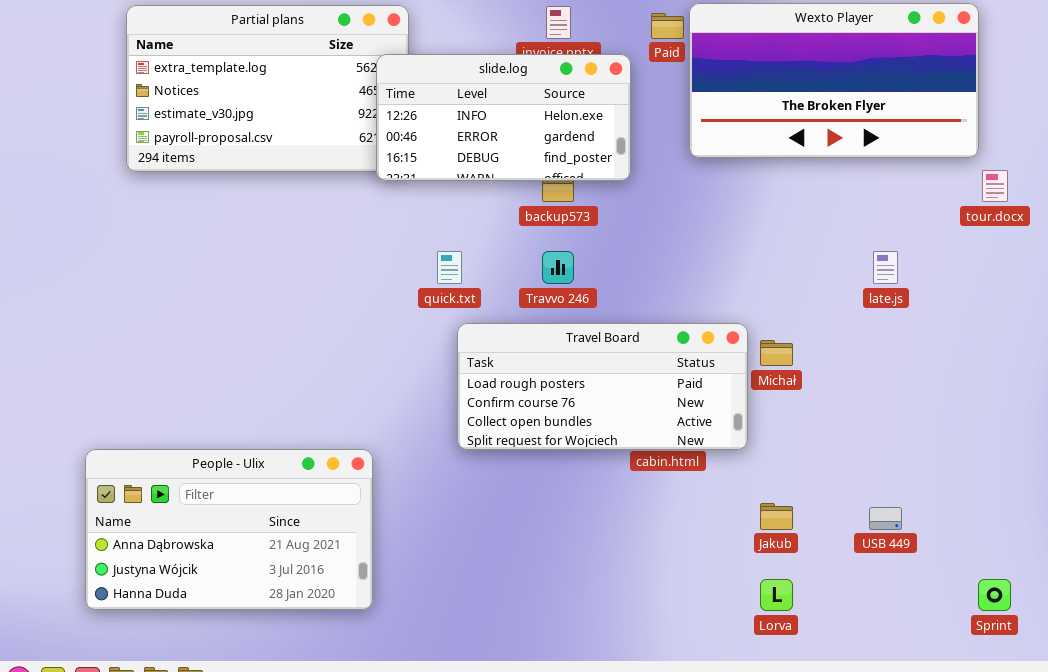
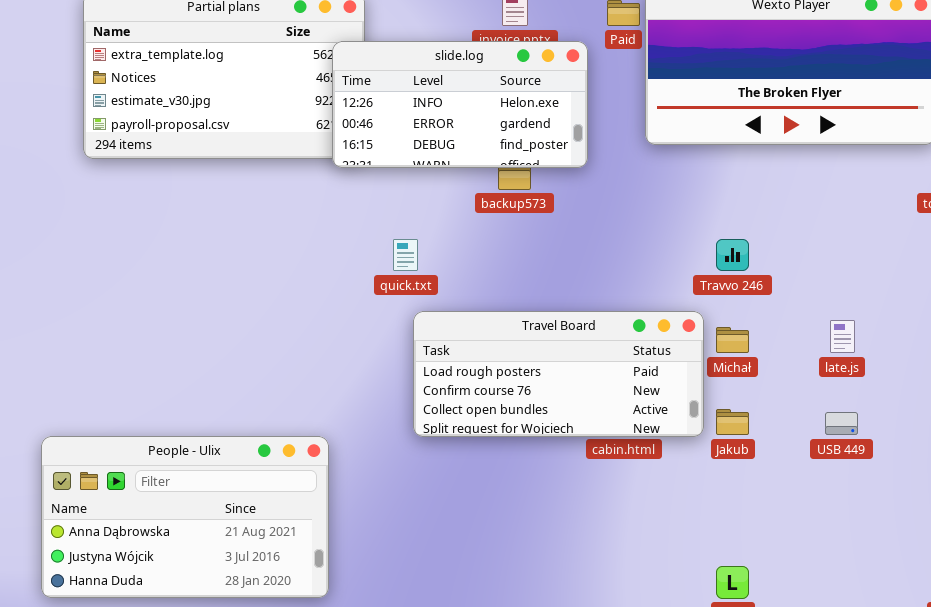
Travvo 246: [542,251,574,284] -> [716,239,749,271], moved
late.js: [873,251,898,284] -> [830,320,855,353], moved
Jakub: [760,503,793,530] -> [716,409,749,435], moved
USB 449: [869,507,902,530] -> [825,412,858,435], moved

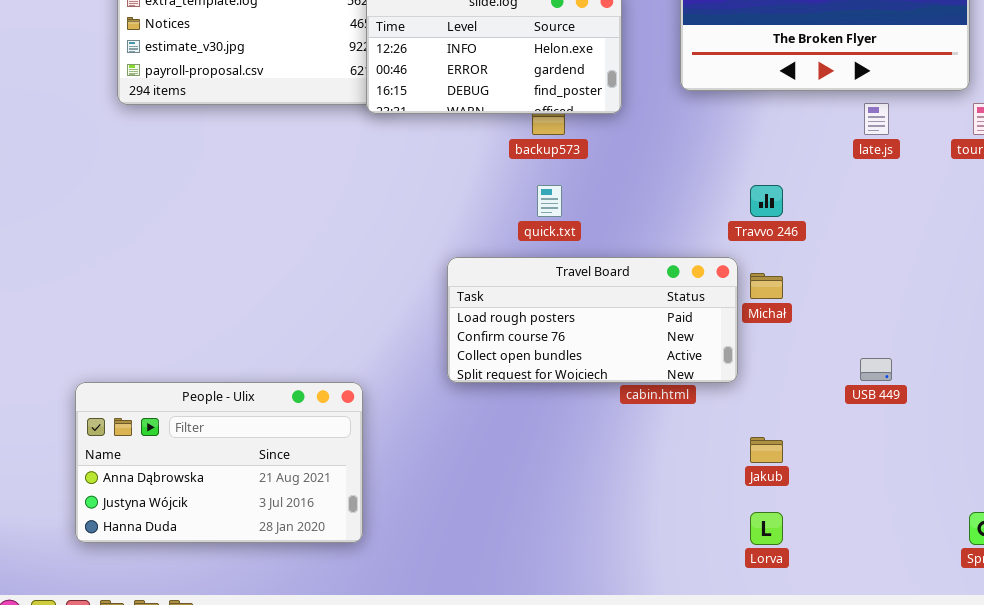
quick.txt: [393,239,418,271] -> [537,185,562,217], moved
late.js: [830,320,855,353] -> [864,103,889,135], moved
Jakub: [716,409,749,435] -> [750,437,783,463], moved

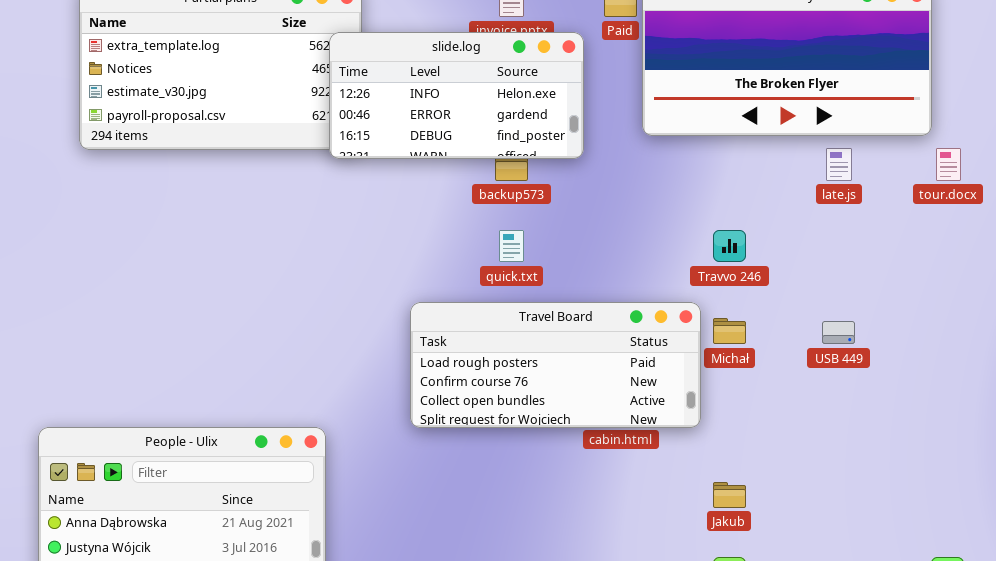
USB 449: [860,358,892,381] -> [822,321,855,344], moved

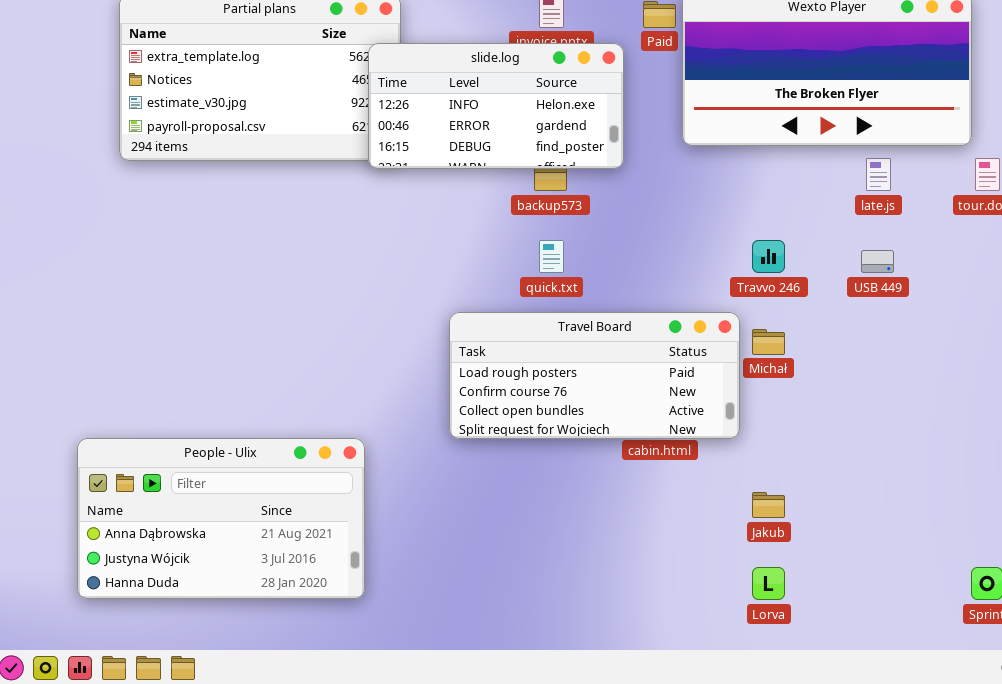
USB 449: [822,321,855,344] -> [861,250,894,273], moved

